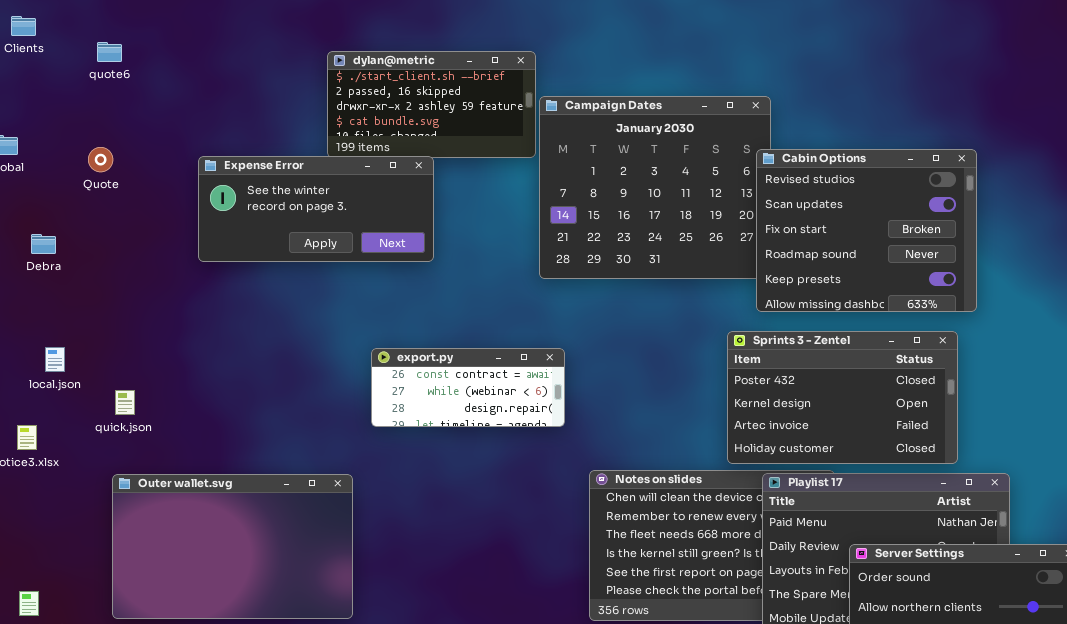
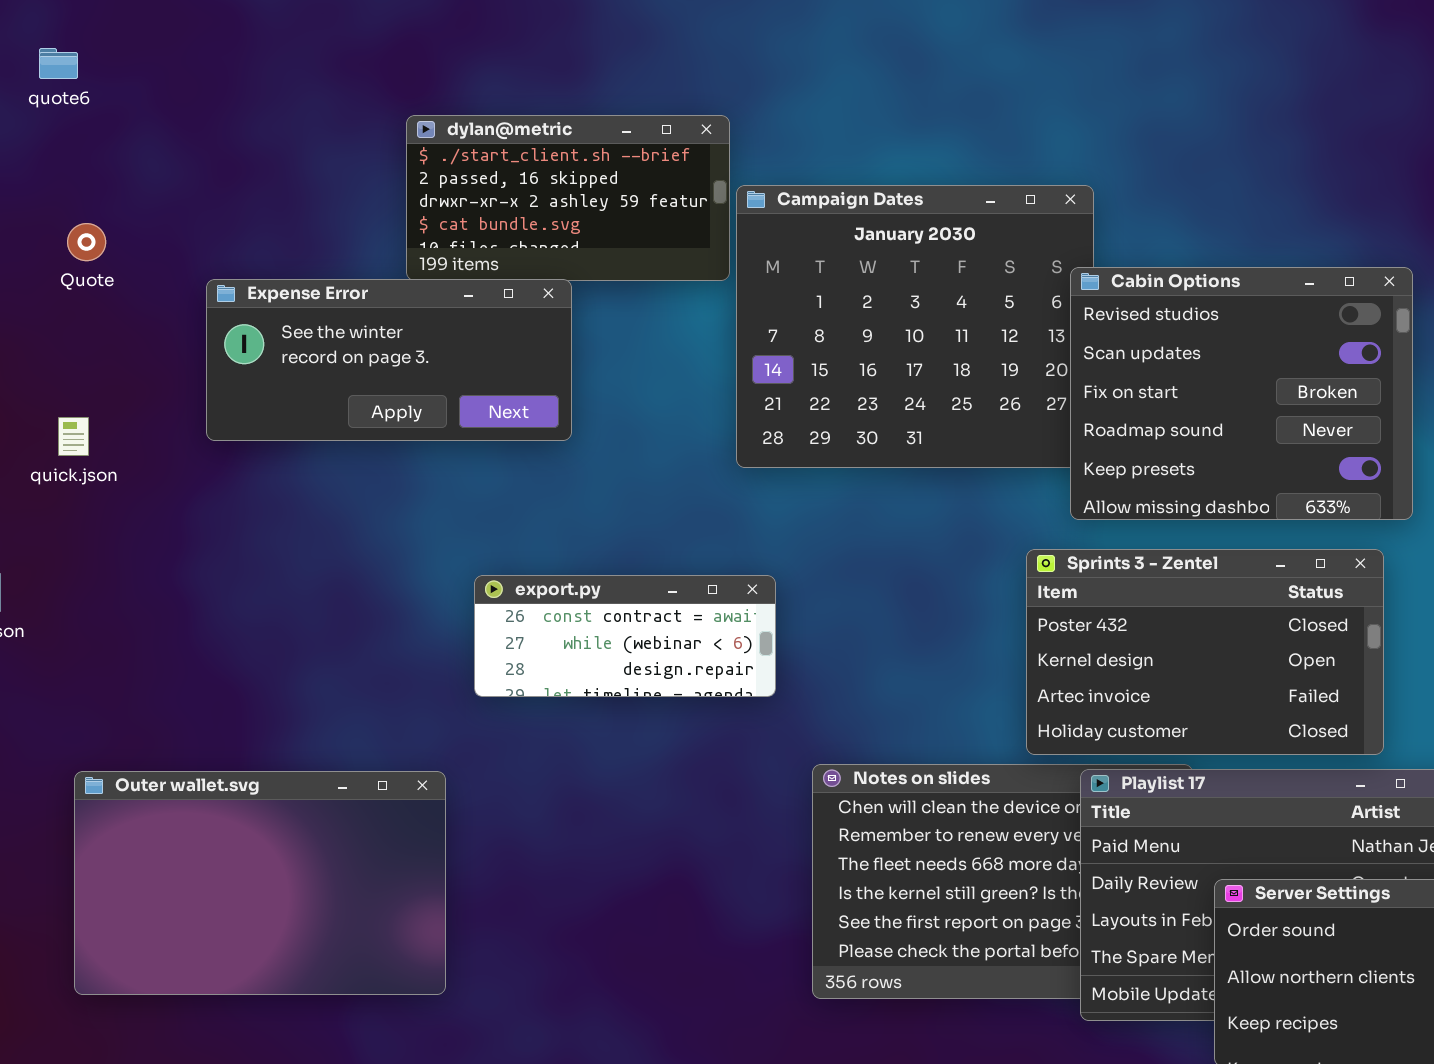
quote6: [97,42,122,62] -> [39,48,78,79], moved
Quote: [88,147,113,172] -> [67,223,106,261], moved
quick.json: [115,390,135,415] -> [58,417,89,456], moved

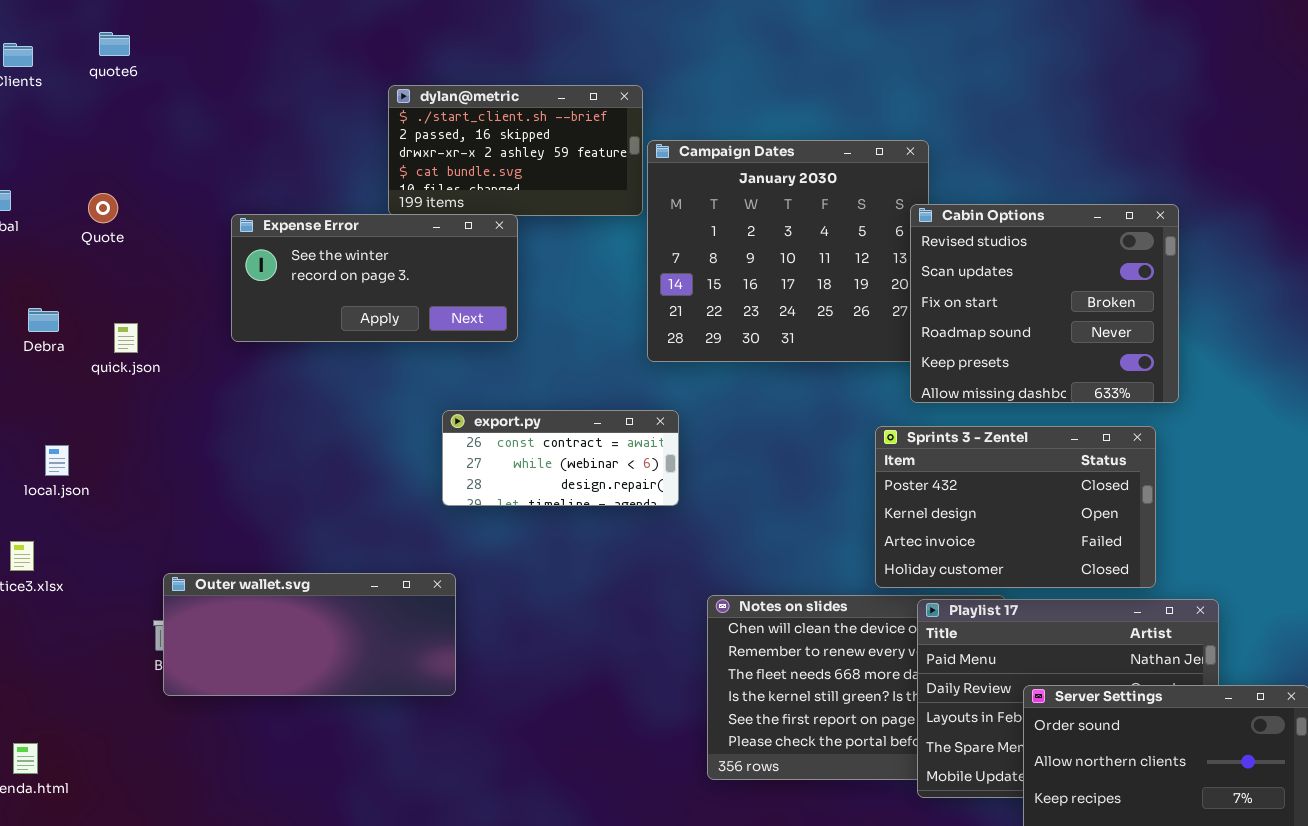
Quote: [67,223,106,261] -> [88,193,118,223], moved
export.py: [474,575,776,697] -> [442,410,679,506], moved
Outer wallet.svg: [74,771,446,995] -> [163,573,456,696], moved, resized

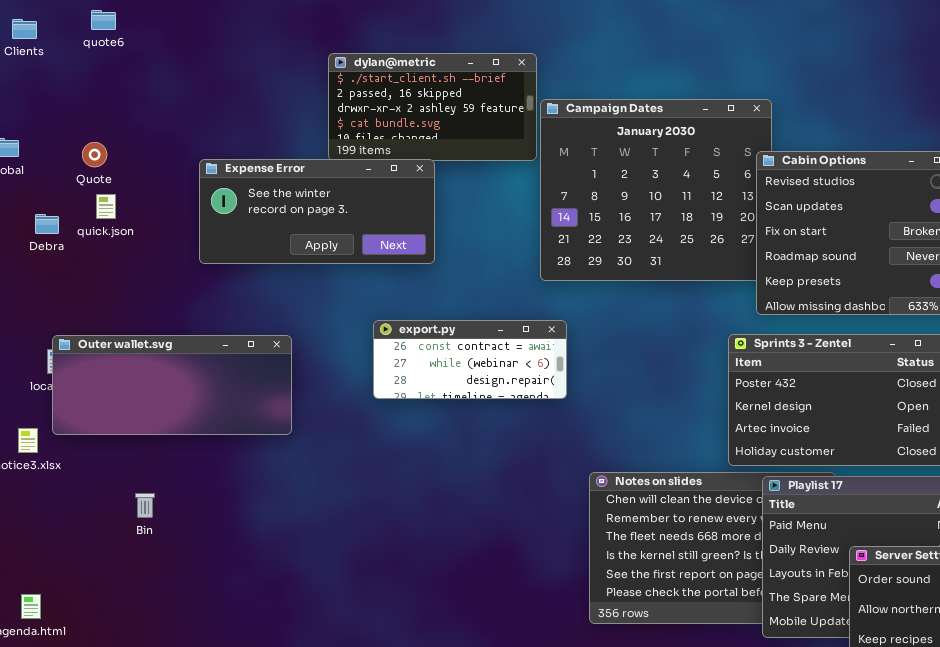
Debra: [28,308,59,332] -> [35,214,59,234], moved
quick.json: [114,323,138,353] -> [96,194,116,219], moved
Outer wallet.svg: [163,573,456,696] -> [52,335,292,435], moved

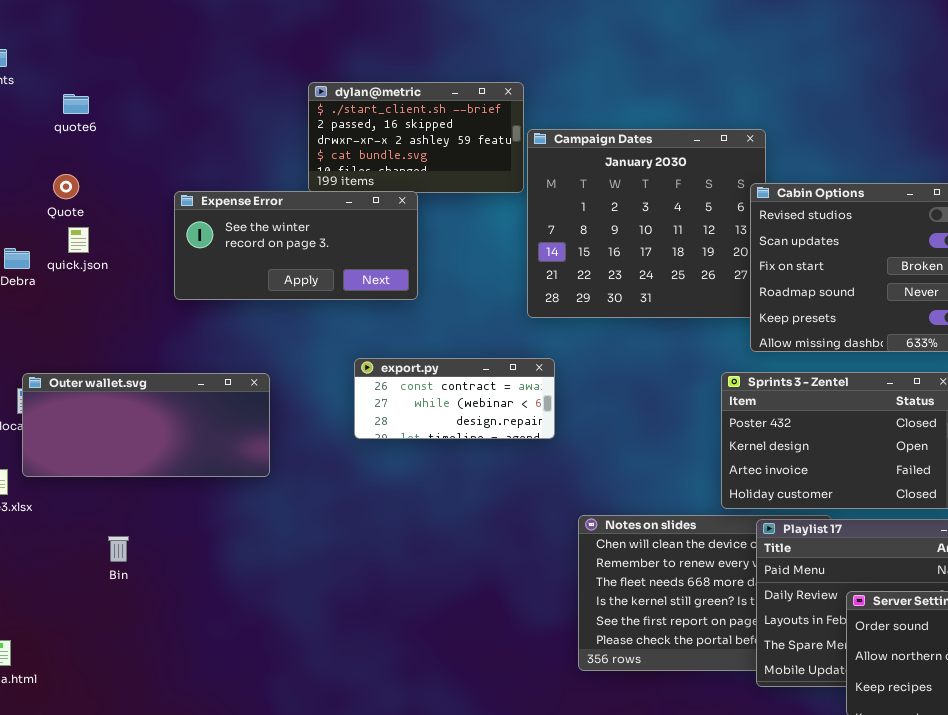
quote6: [91,10,116,30] -> [63,94,89,114], moved

